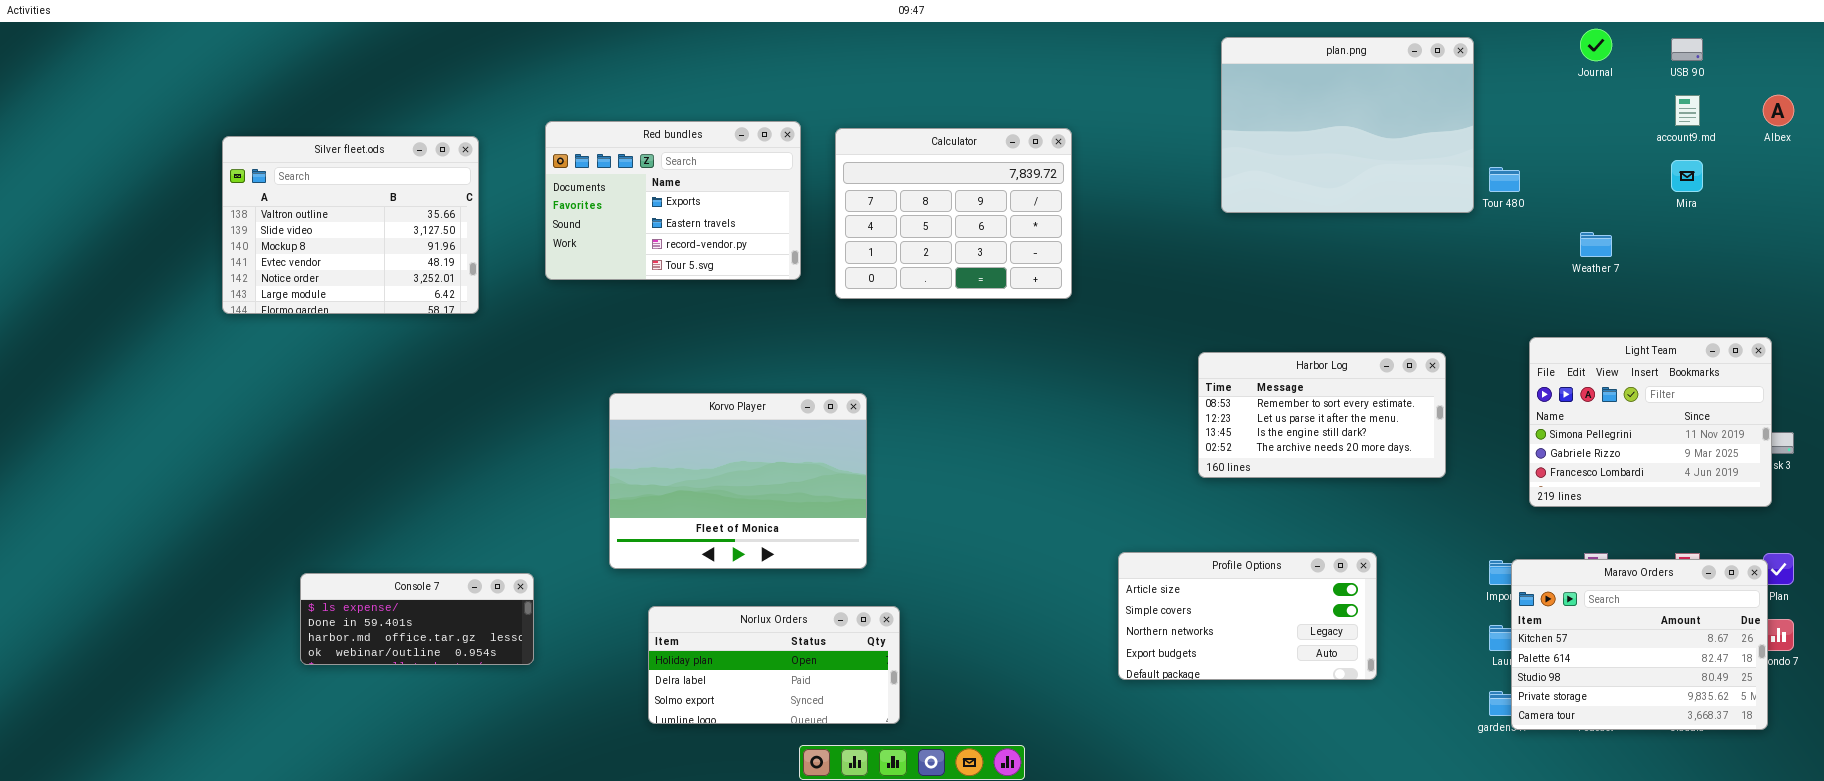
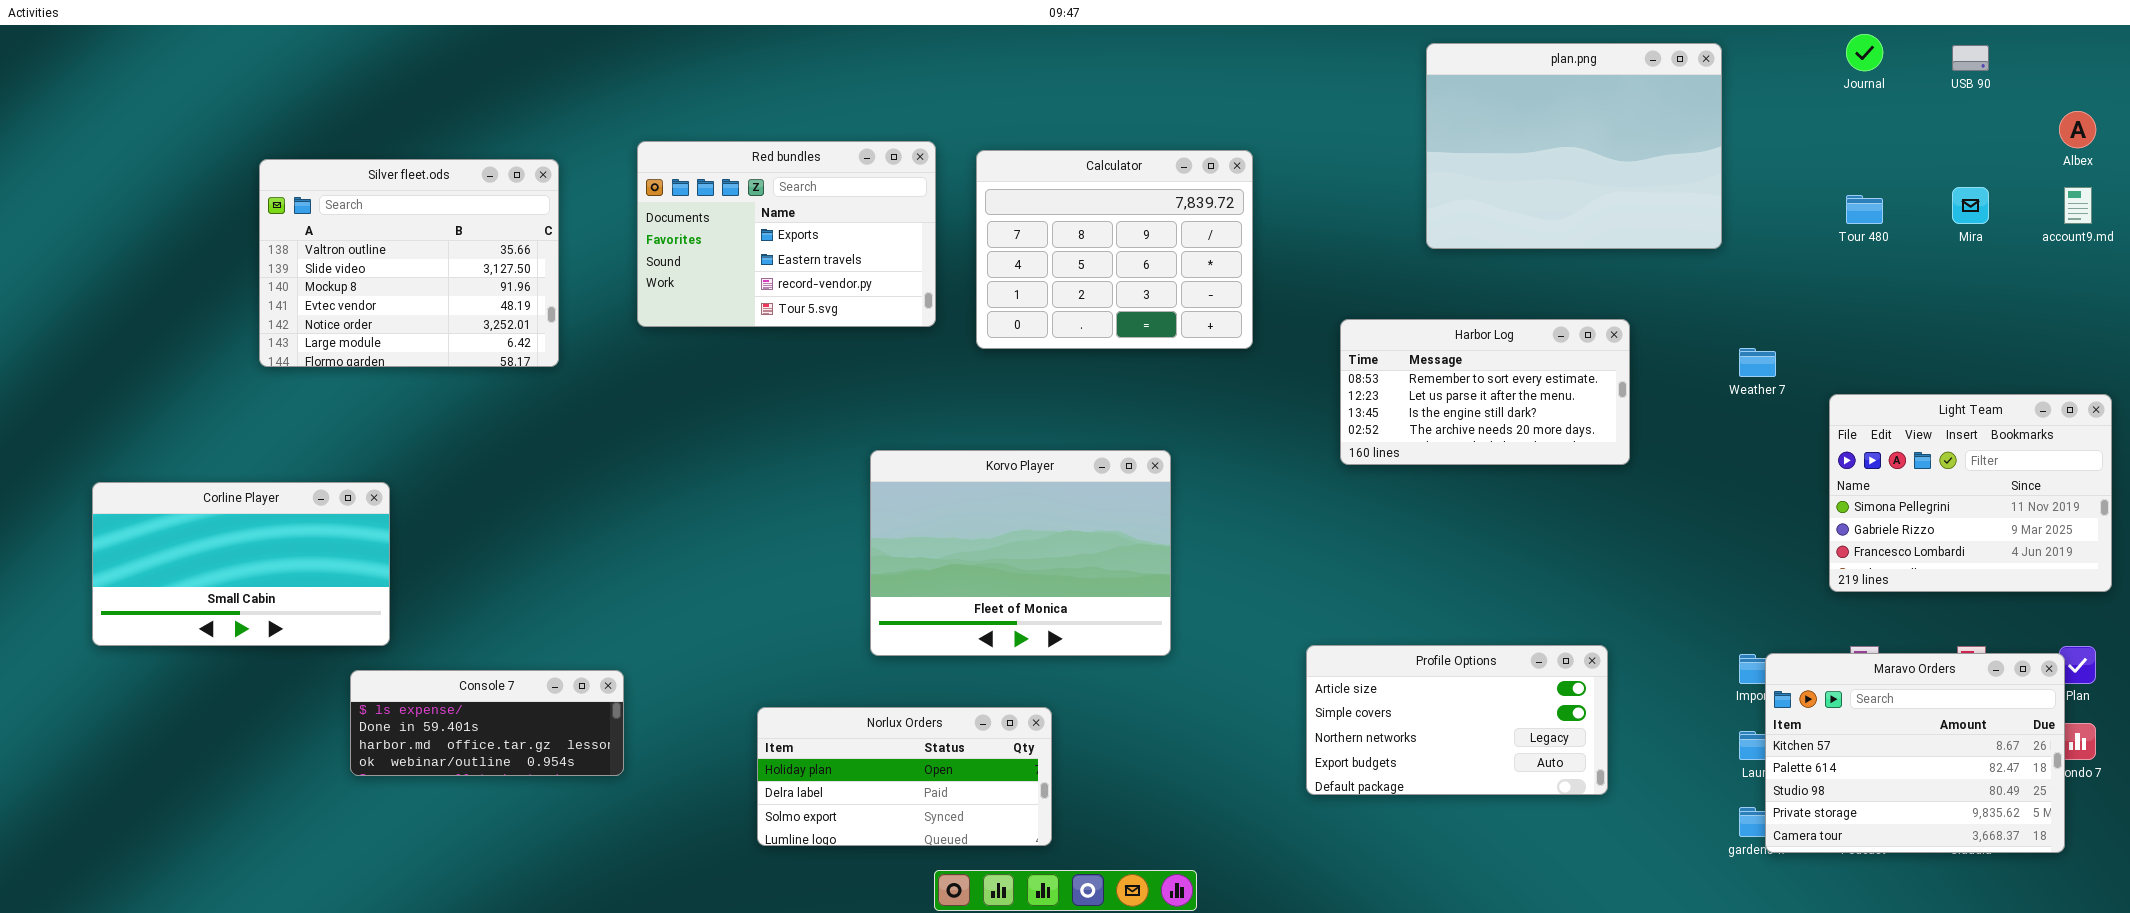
account9.md: [1675,95,1700,126] -> [2064,187,2092,224], moved
Tour 480: [1489,167,1520,192] -> [1846,195,1883,224], moved
Weather 7: [1580,232,1612,257] -> [1739,348,1776,377], moved
Light Team: [1529,337,1772,507] -> [1829,394,2112,592], moved
Harbor Log: [1198,352,1446,478] -> [1340,319,1630,465], moved
Korvo Player: [609,393,867,569] -> [870,450,1171,656], moved
Corline Player: none -> [92,482,390,646], opened

